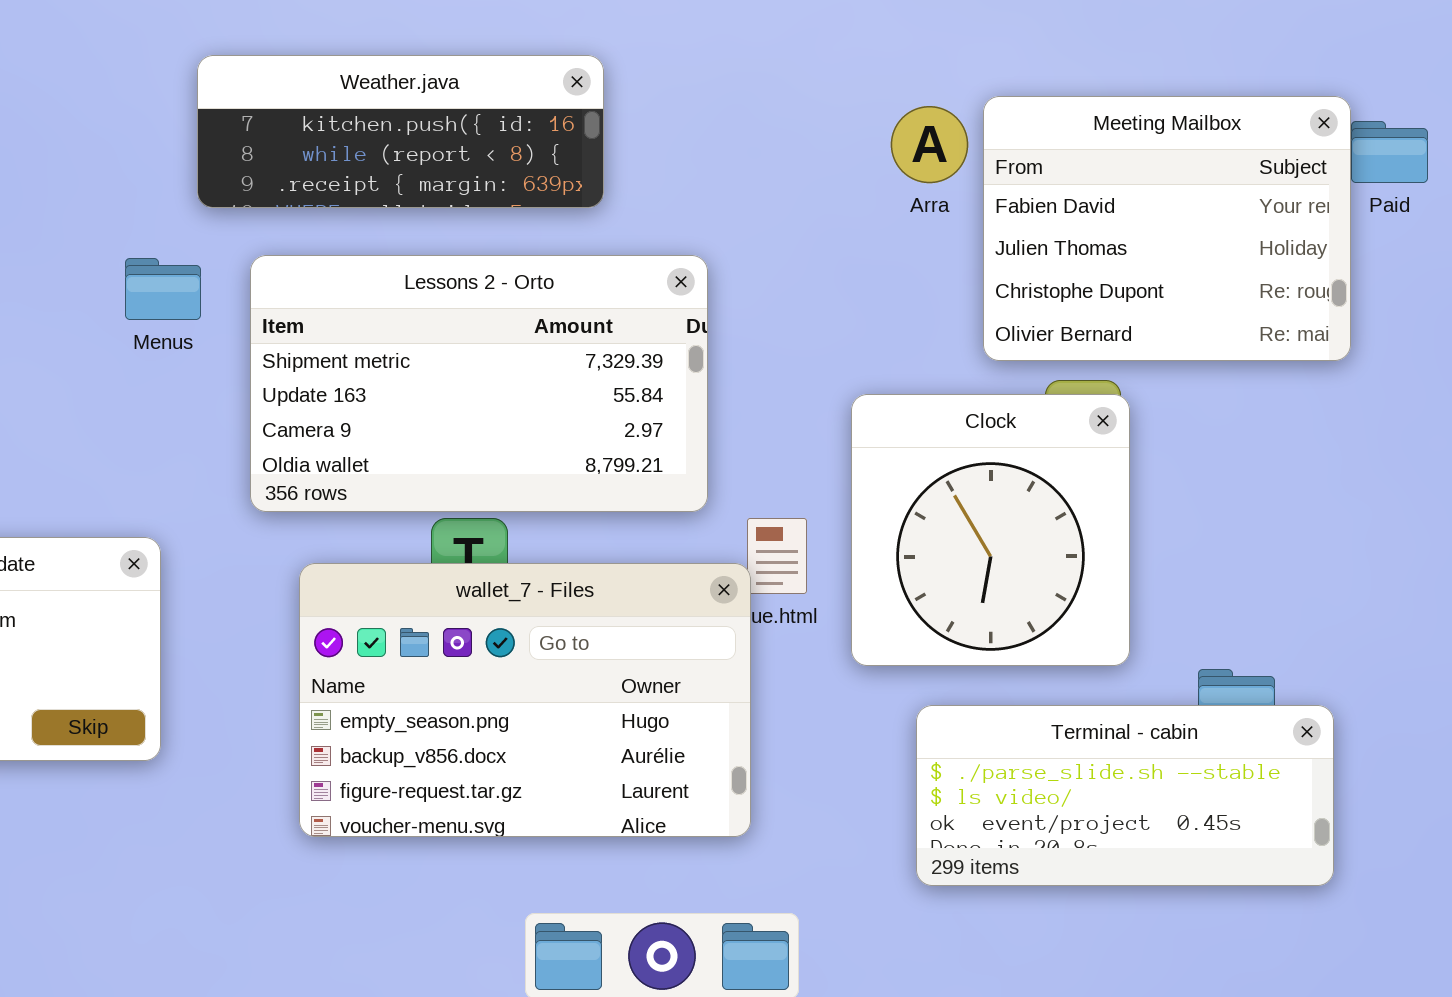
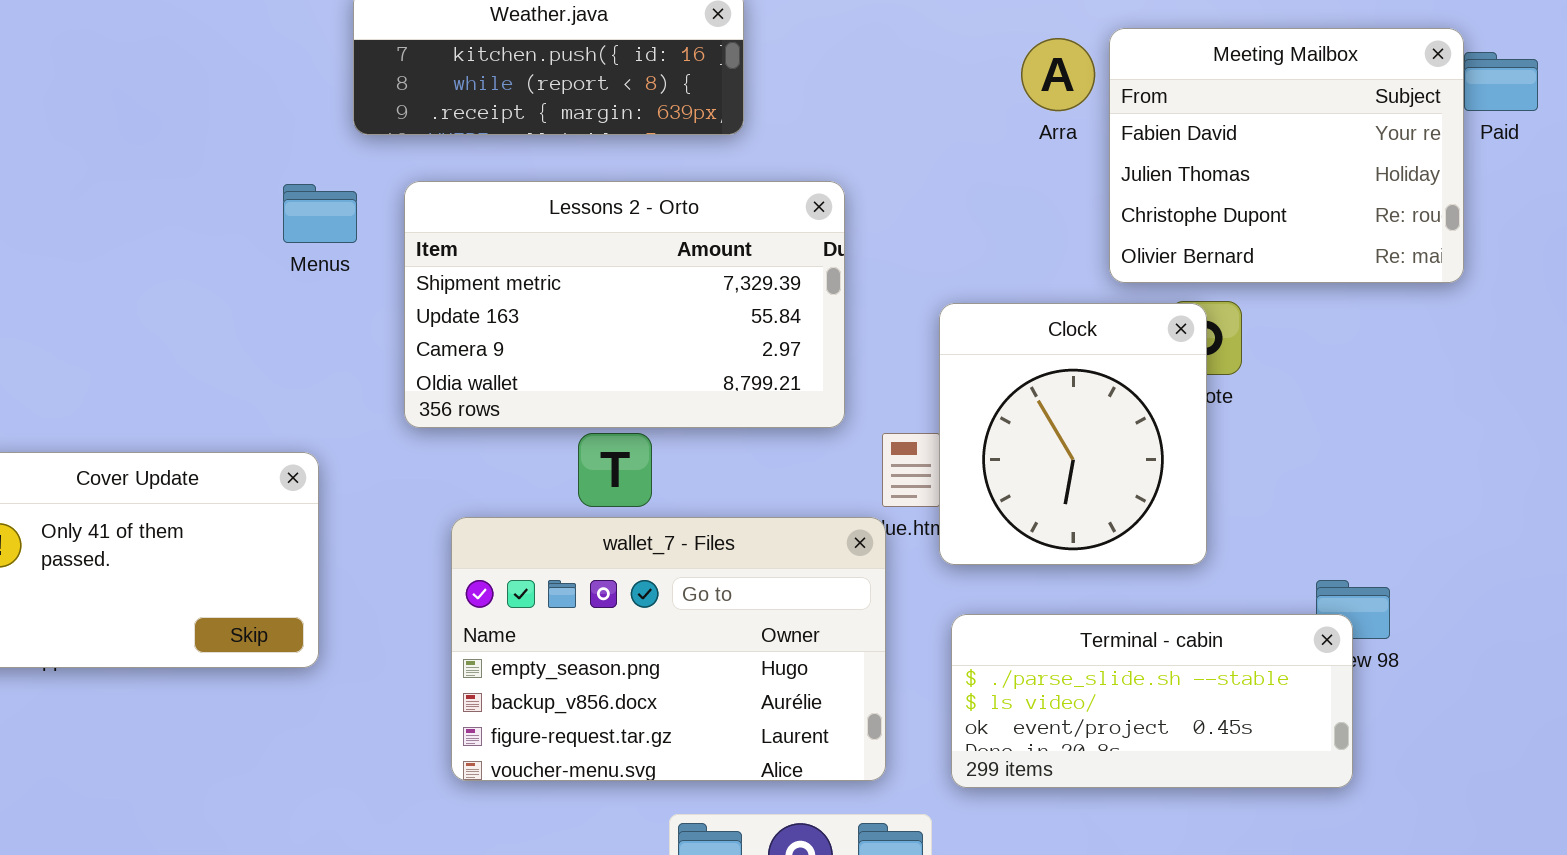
Clock: [851,394,1130,666] -> [939,303,1207,565], moved
wallet_7 - Files: [299,563,751,837] -> [451,517,886,781], moved
Terminal - cabin: [916,705,1334,886] -> [951,614,1353,788], moved

